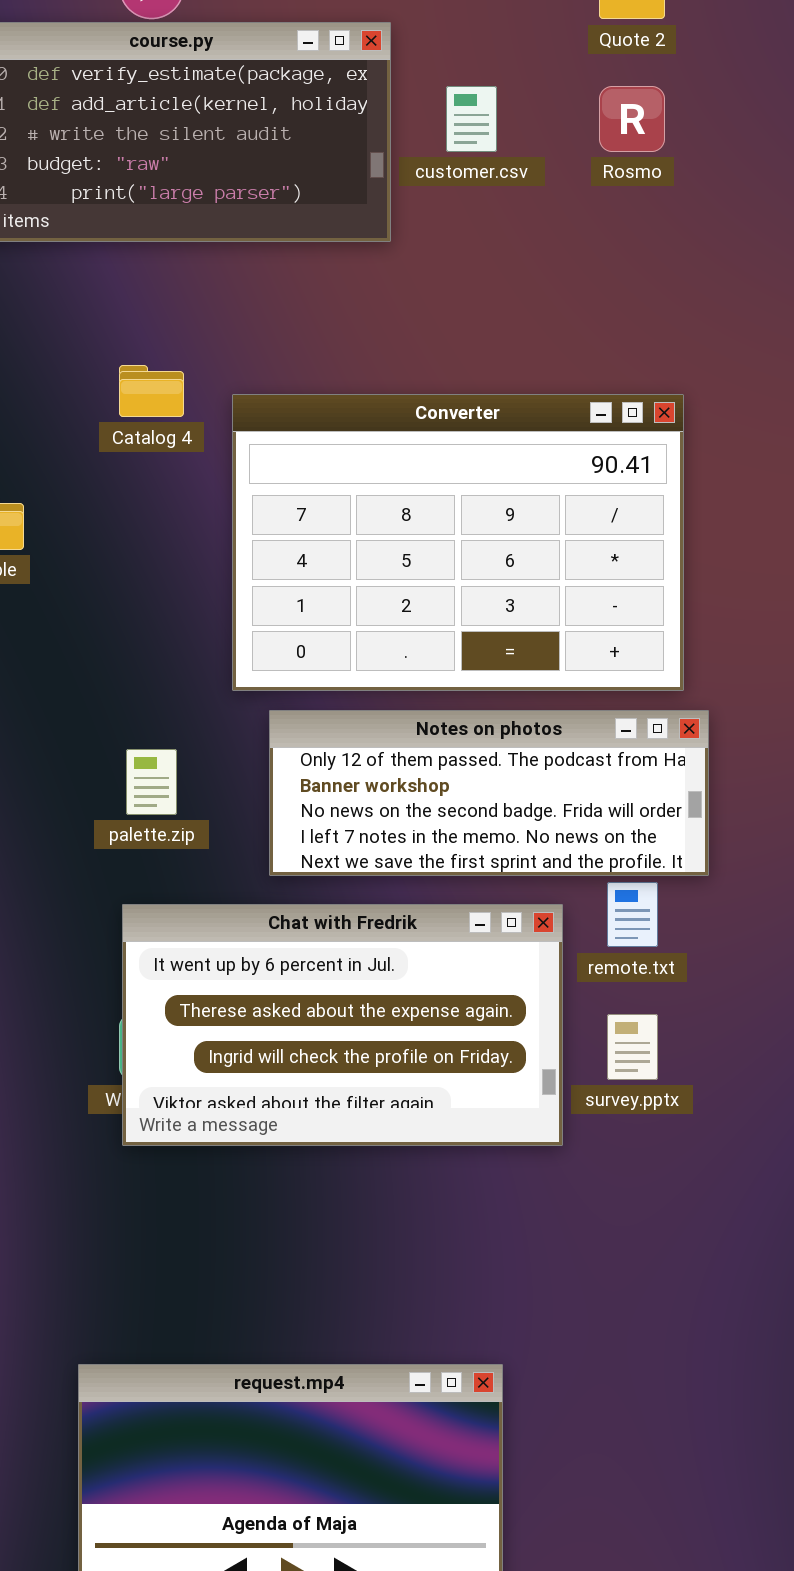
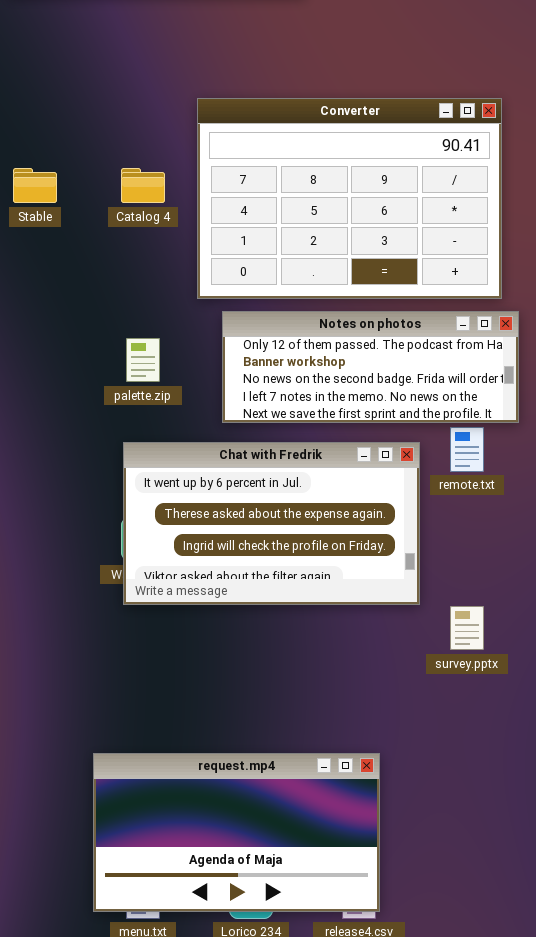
Catalog 4: [119,365,184,417] -> [121,168,165,203], moved
survey.pptx: [607,1014,658,1080] -> [450,606,484,650], moved

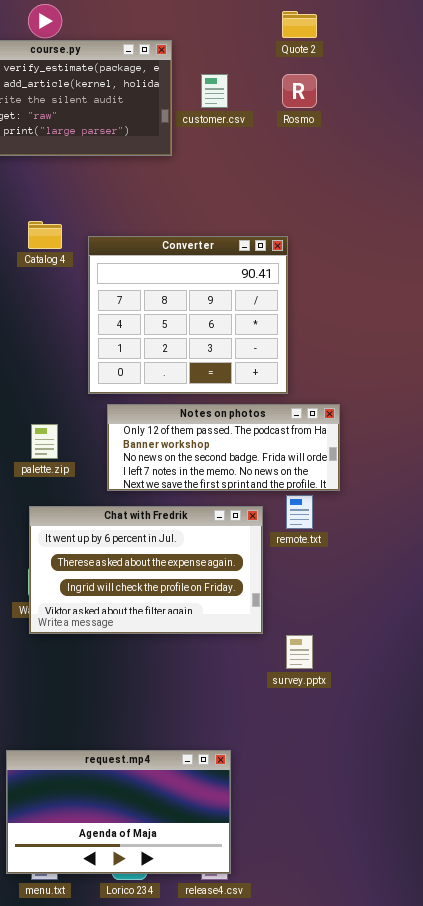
Converter: [197,98,502,299] -> [88,236,288,394], resized
Catalog 4: [121,168,165,203] -> [28,221,62,249], moved

